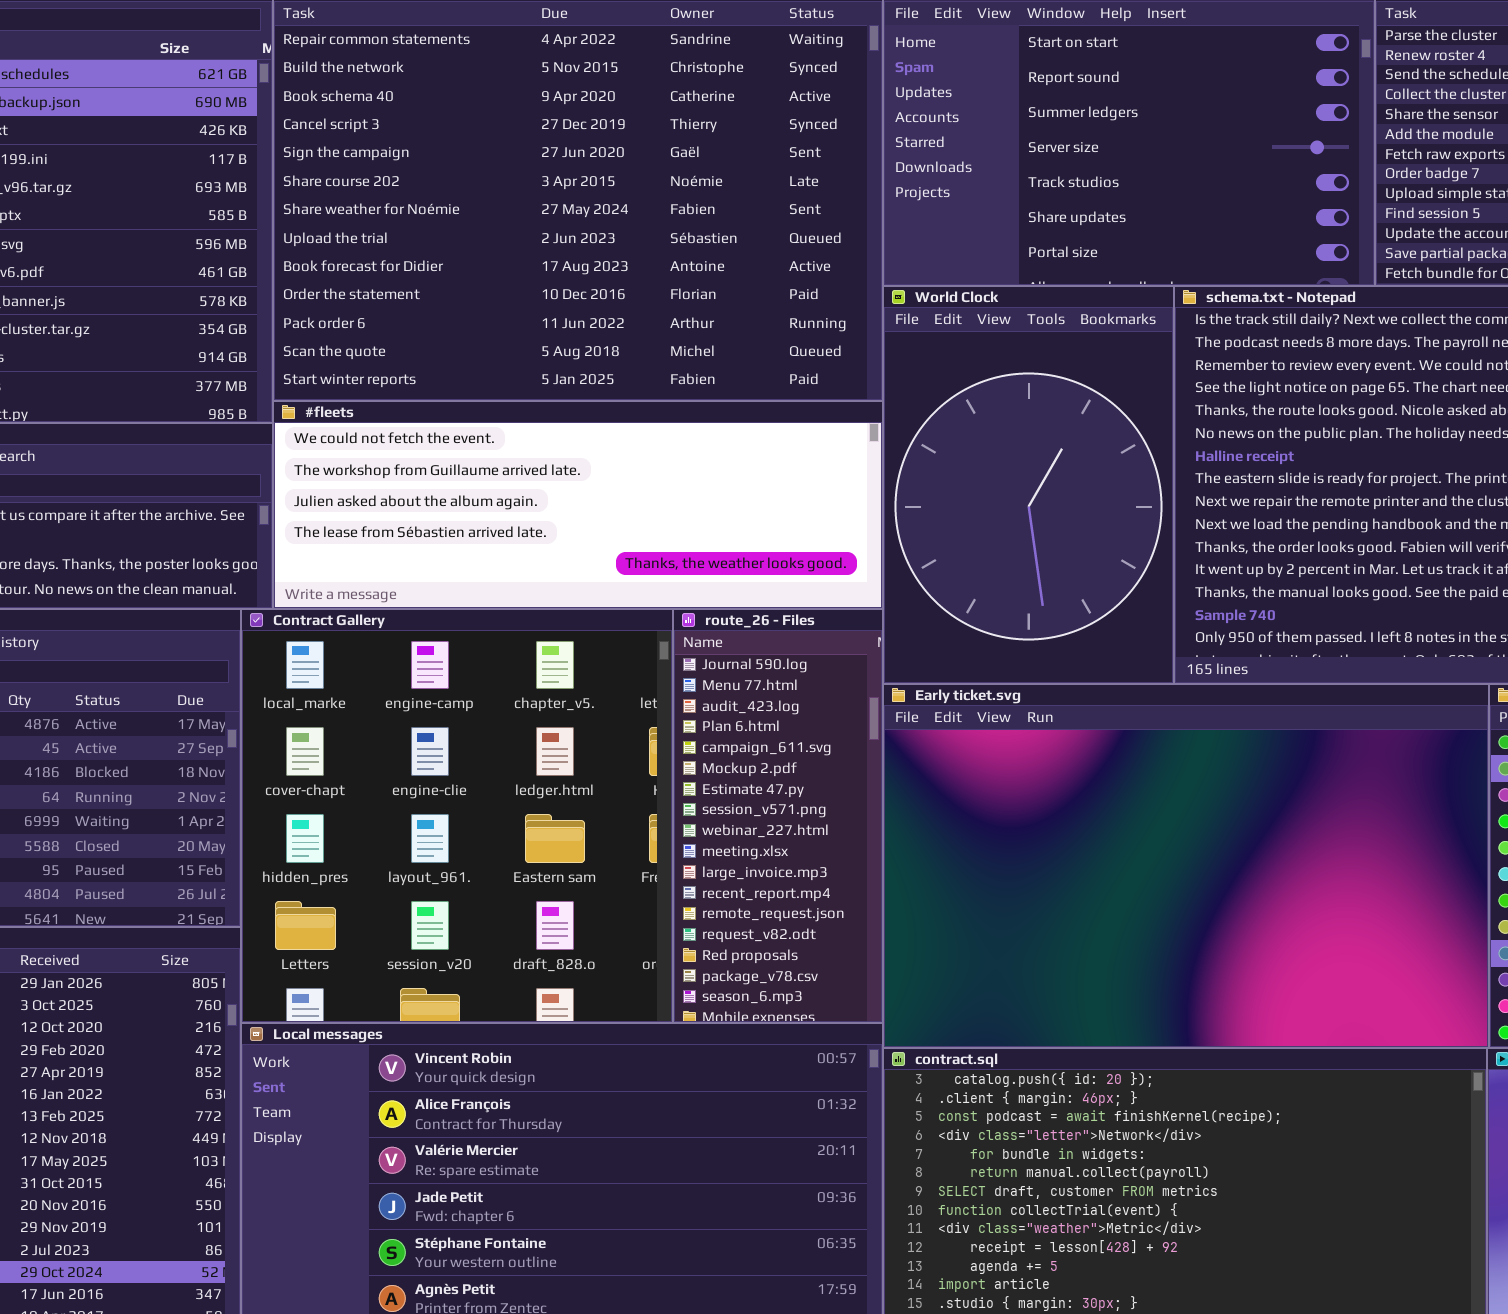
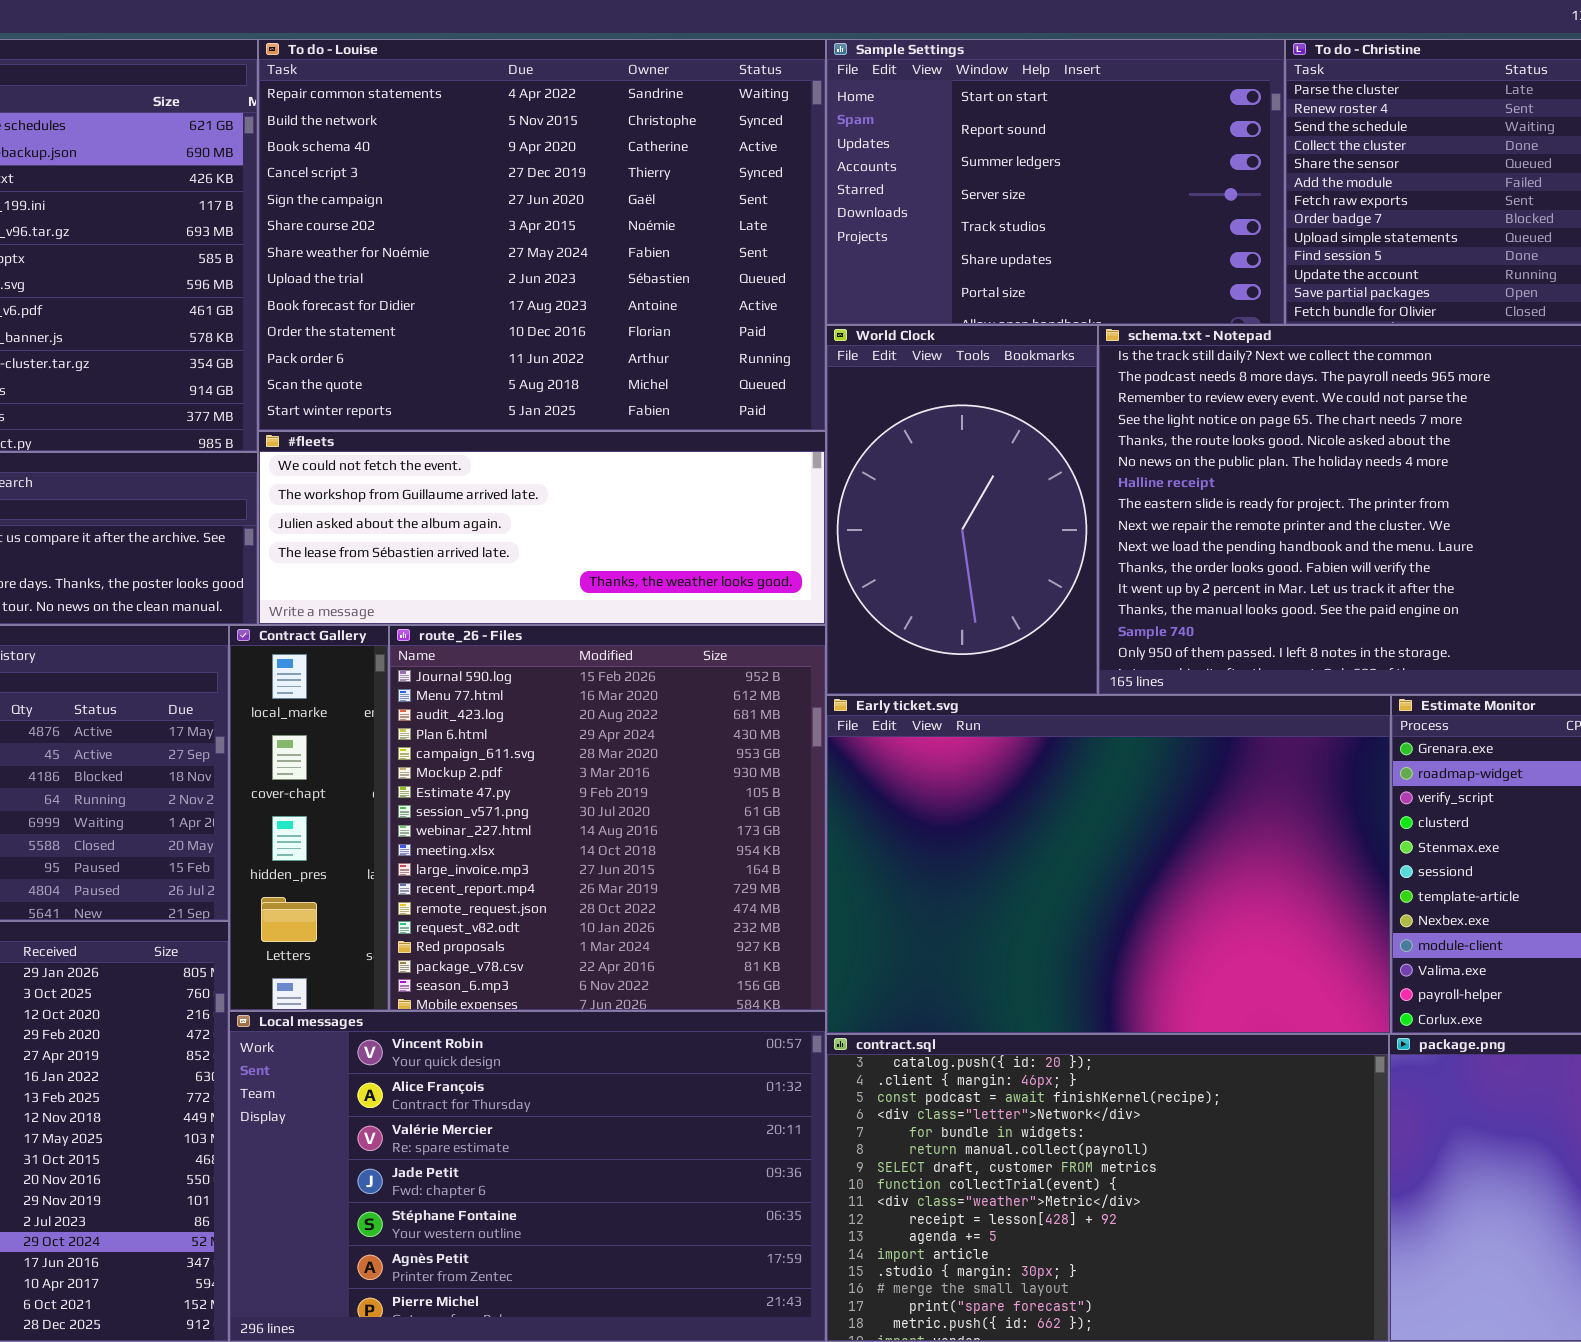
Contract Gallery: [241,609,673,1023] -> [229,625,389,1011], resized
route_26 - Files: [673,609,883,1023] -> [389,625,826,1011], resized

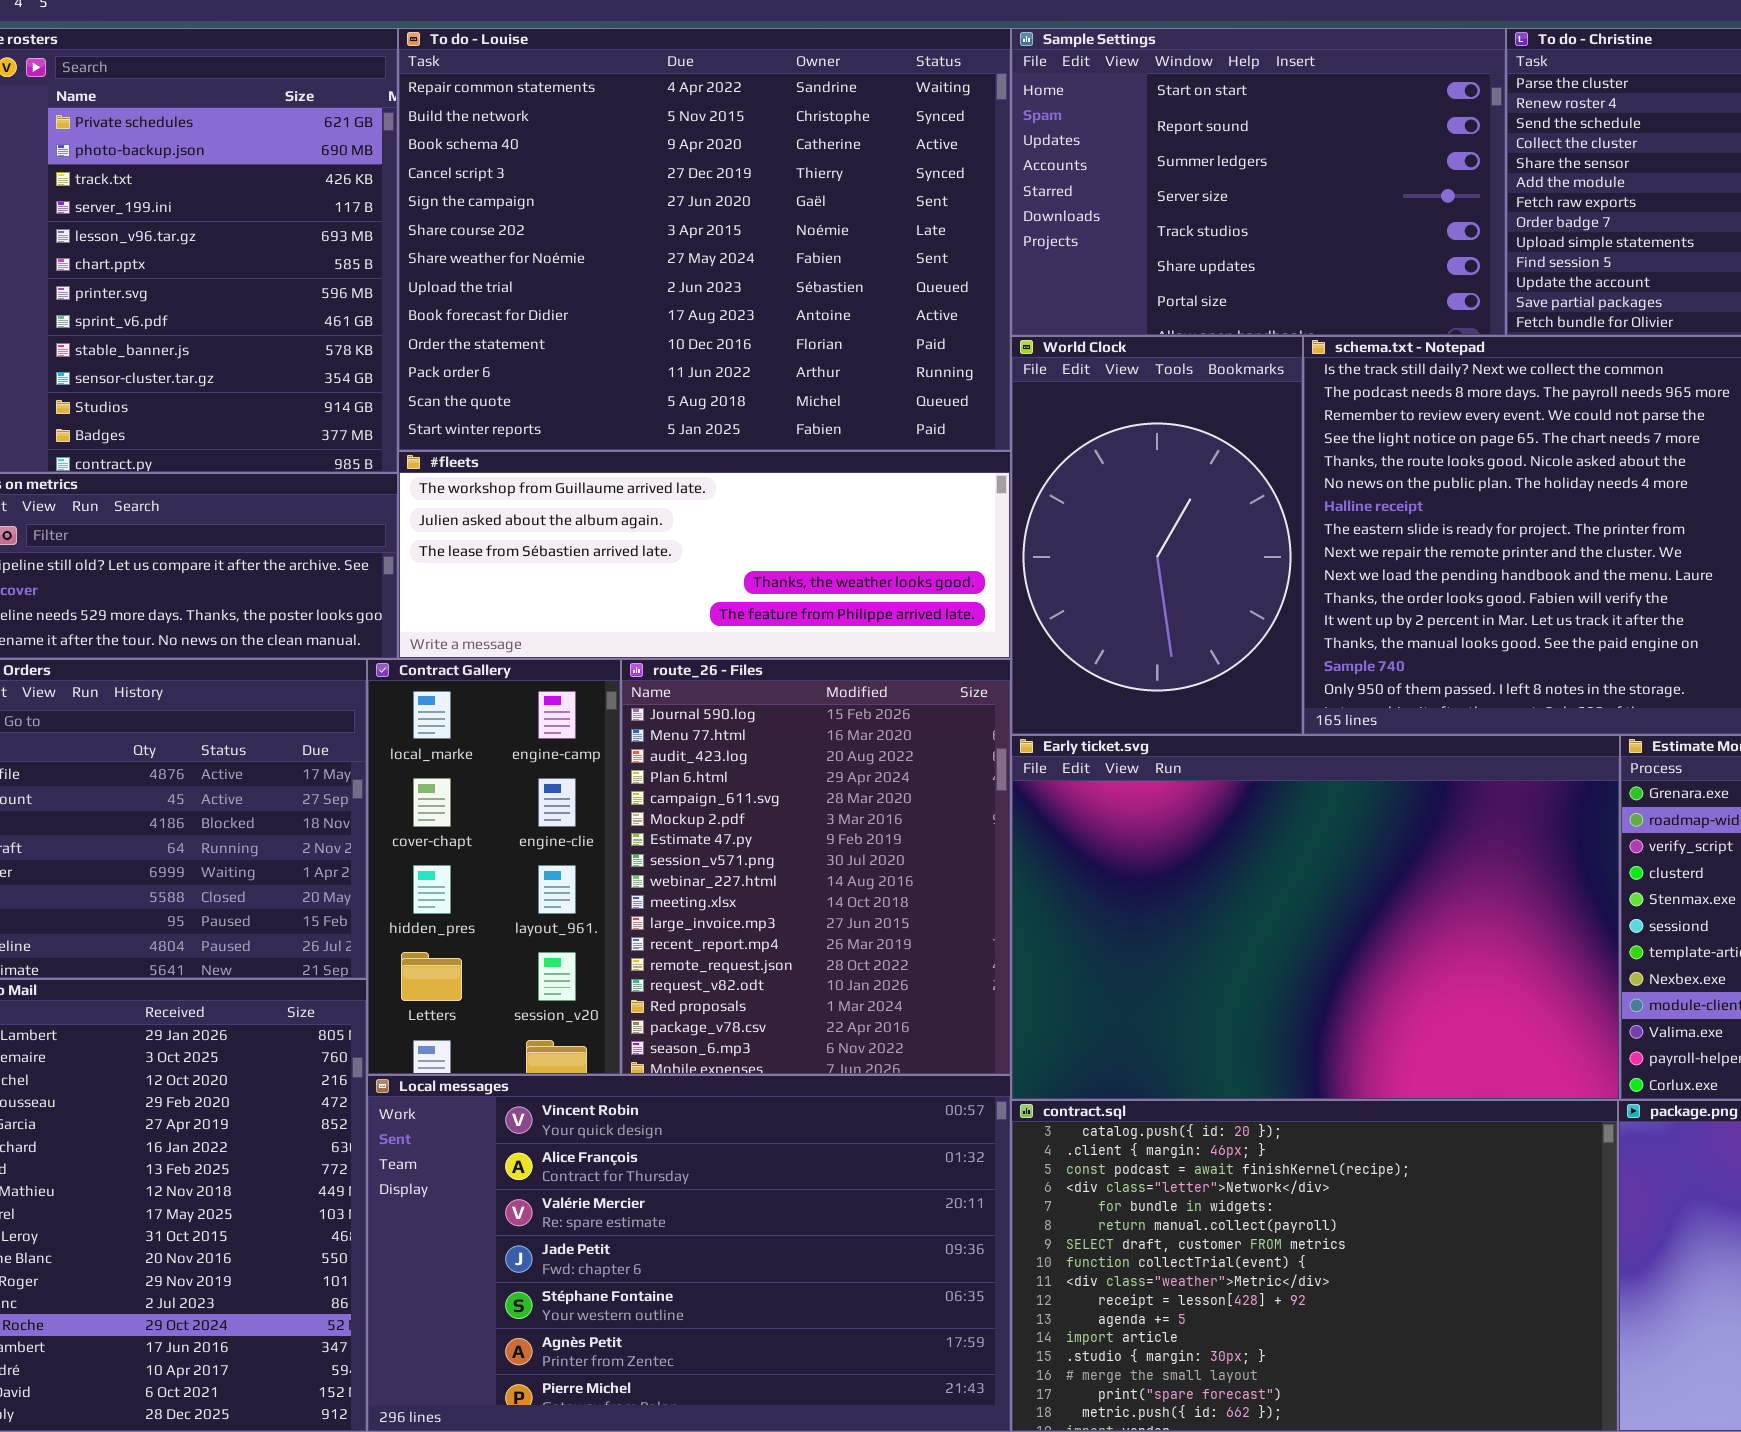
#fleets: [258,431,826,625] -> [398,451,1011,659], scrolled down 1 row
Contract Gallery: [229,625,389,1011] -> [367,659,621,1075], resized
route_26 - Files: [389,625,826,1011] -> [621,659,1011,1075], resized

